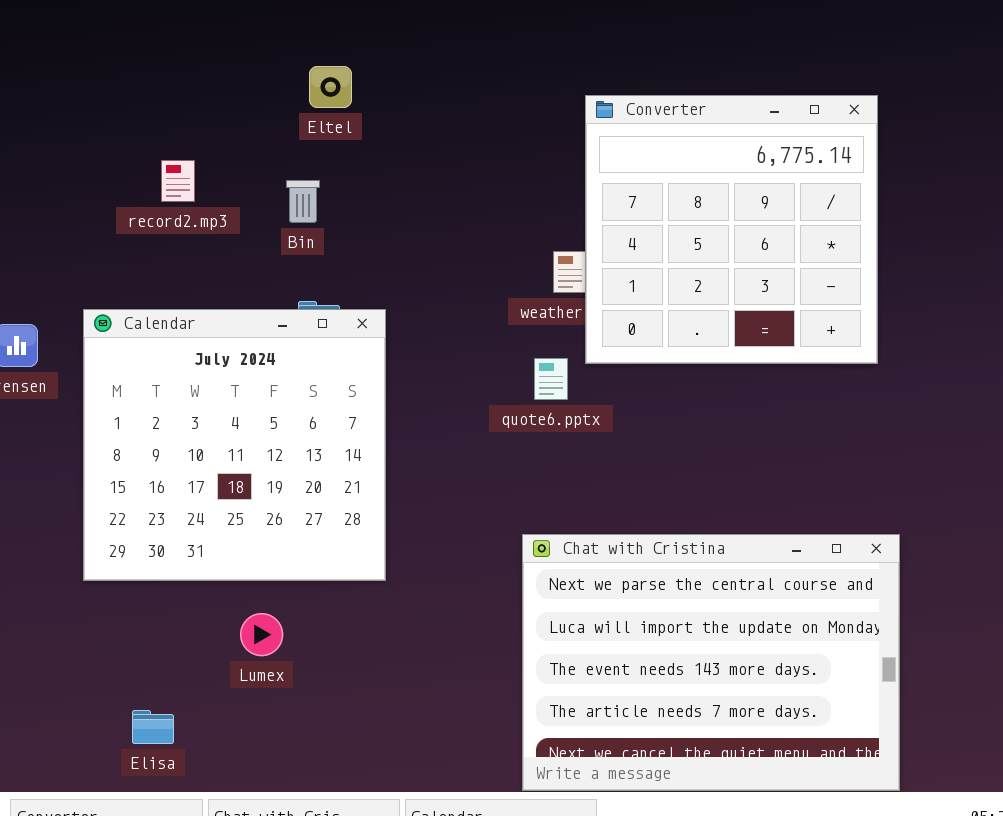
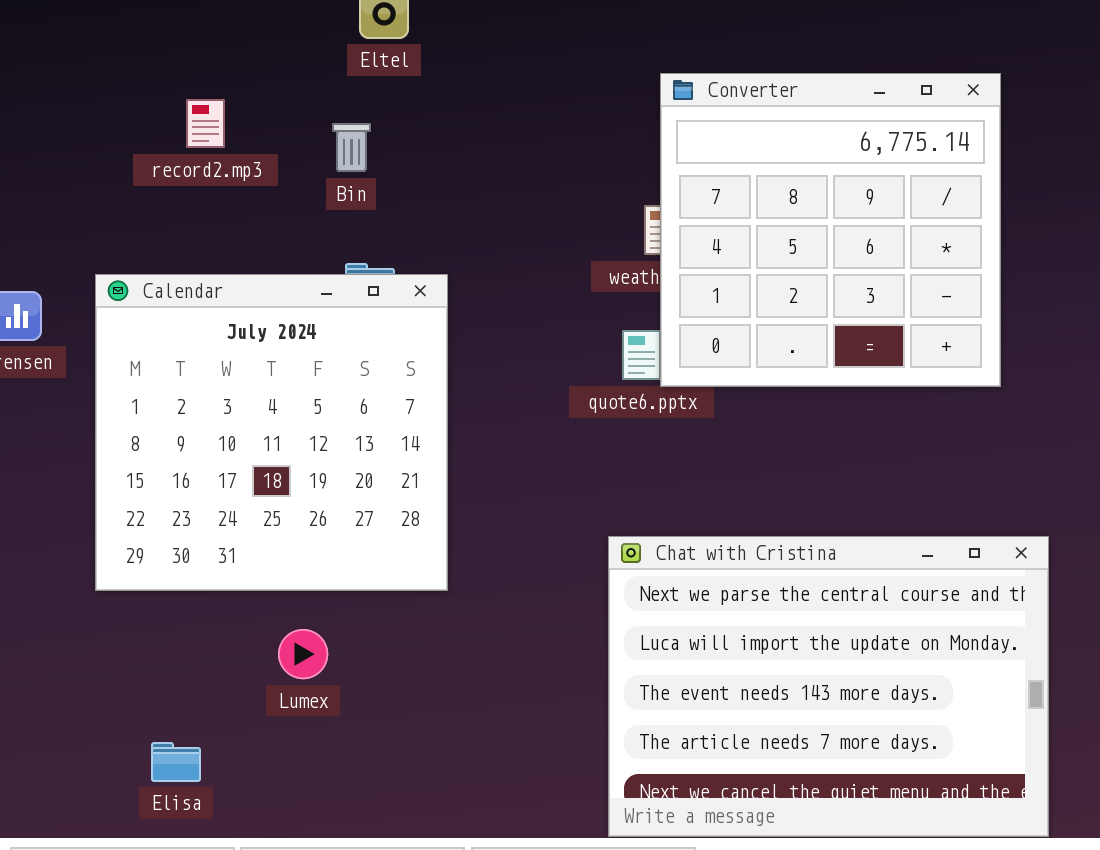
Converter: [585,95,878,364] -> [660,73,1001,387], moved

